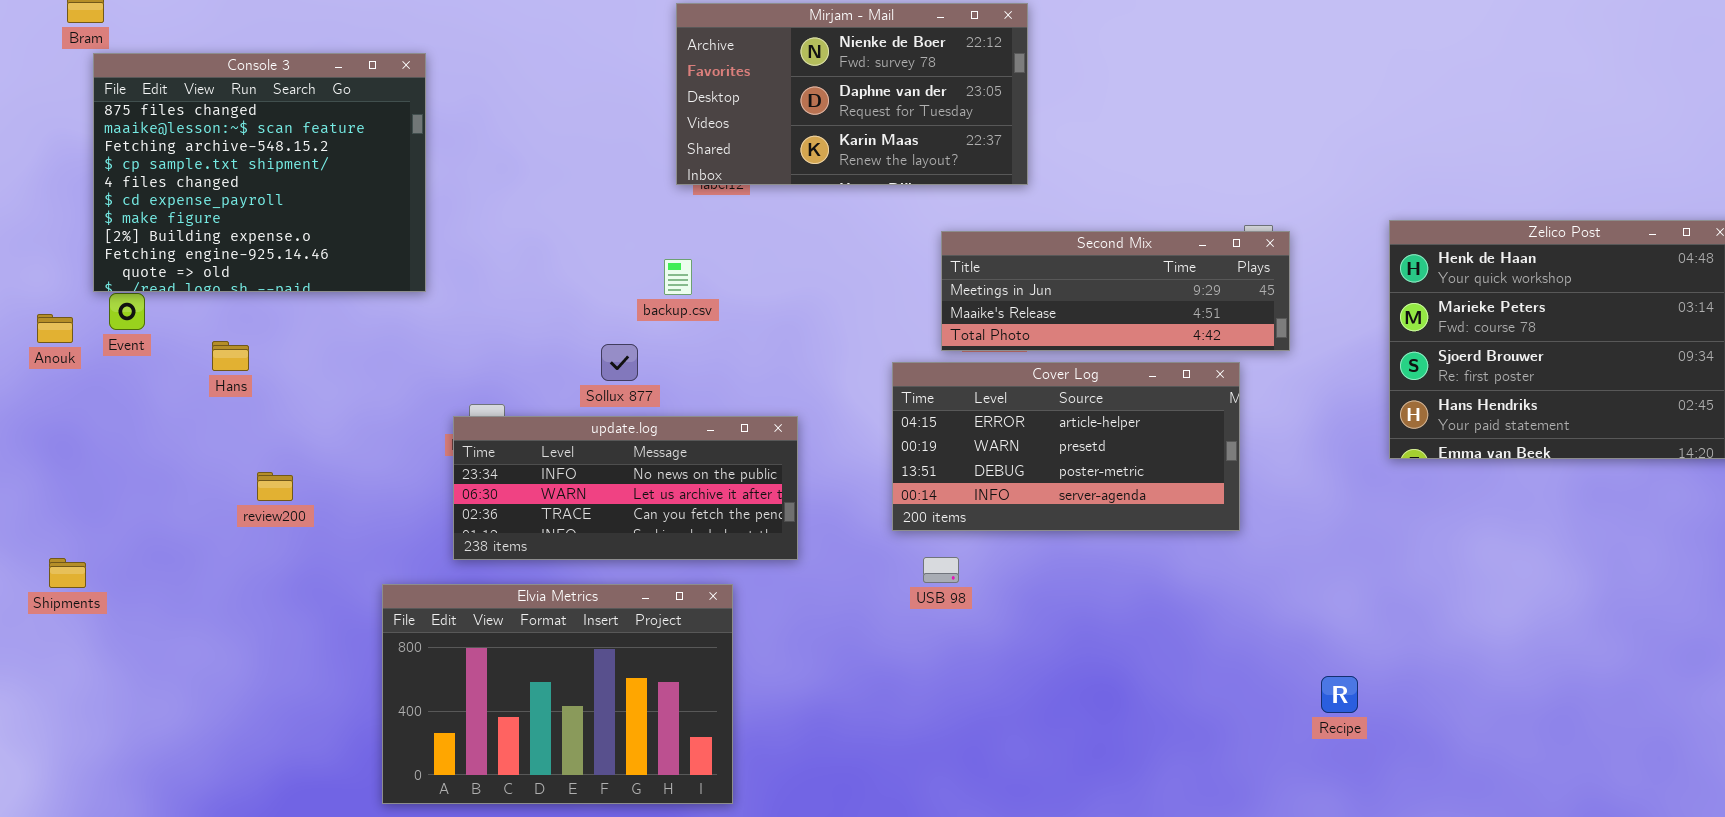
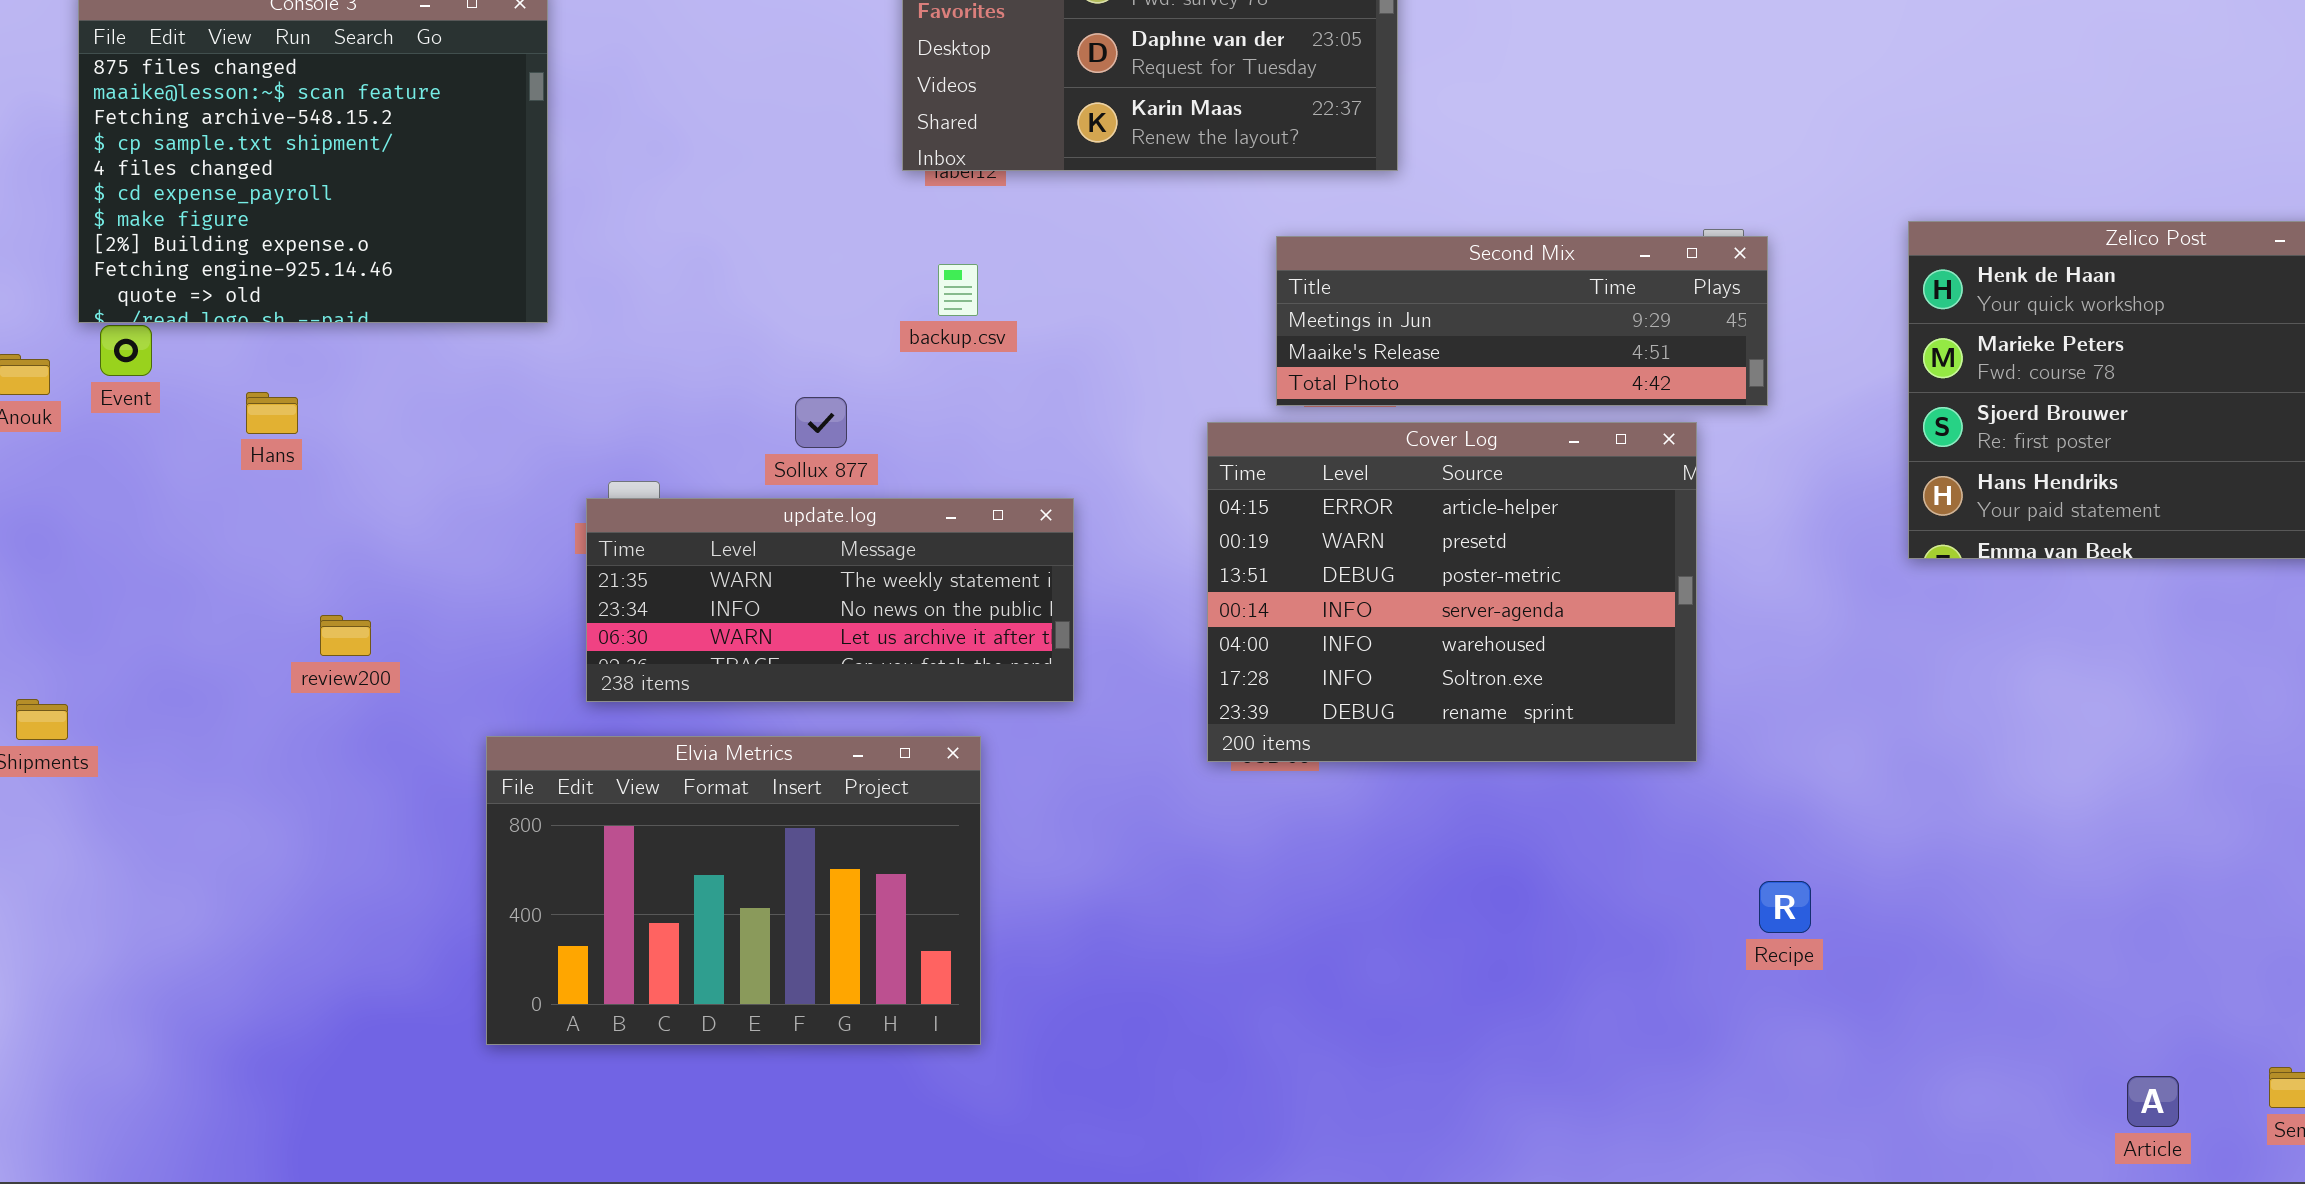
backup.csv: [664,259,692,295] -> [938,264,978,316], moved
Cover Log: [892,362,1240,531] -> [1207,422,1697,762], resized
update.log: [453,416,798,560] -> [586,498,1074,702], scrolled up 1 row
review200: [257,472,293,501] -> [320,615,371,656], moved
Recipe: [1321,676,1358,713] -> [1759,881,1811,933], moved

